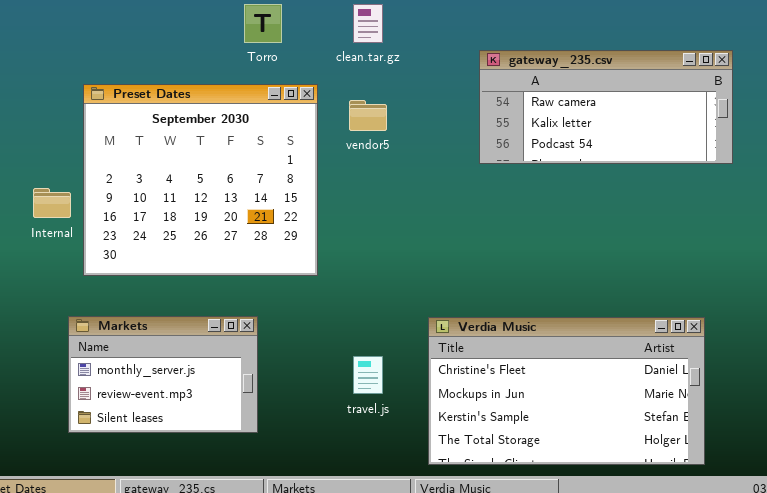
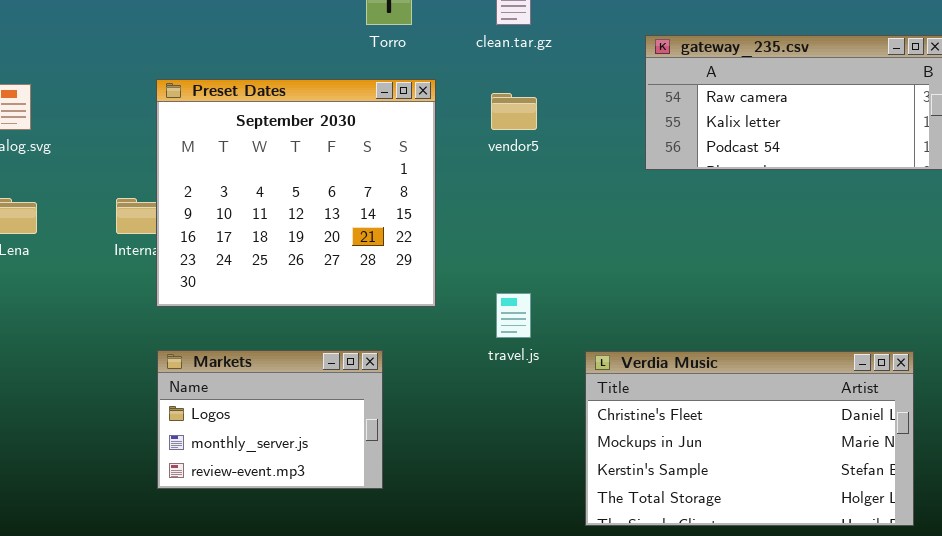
Preset Dates: [83,84,318,276] -> [156,79,436,307], moved
Markets: [68,316,258,433] -> [157,350,383,489], scrolled up 1 row
travel.js: [353,356,383,394] -> [496,293,531,338], moved

